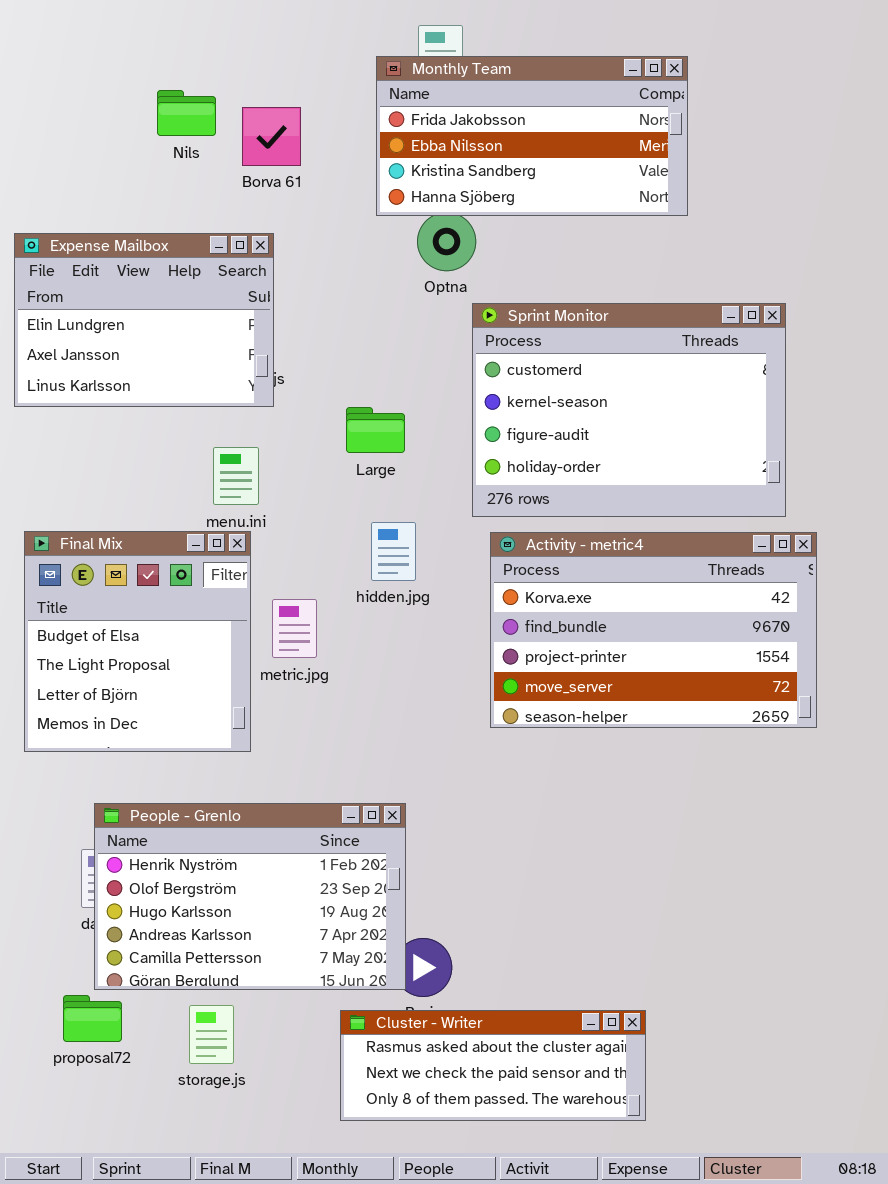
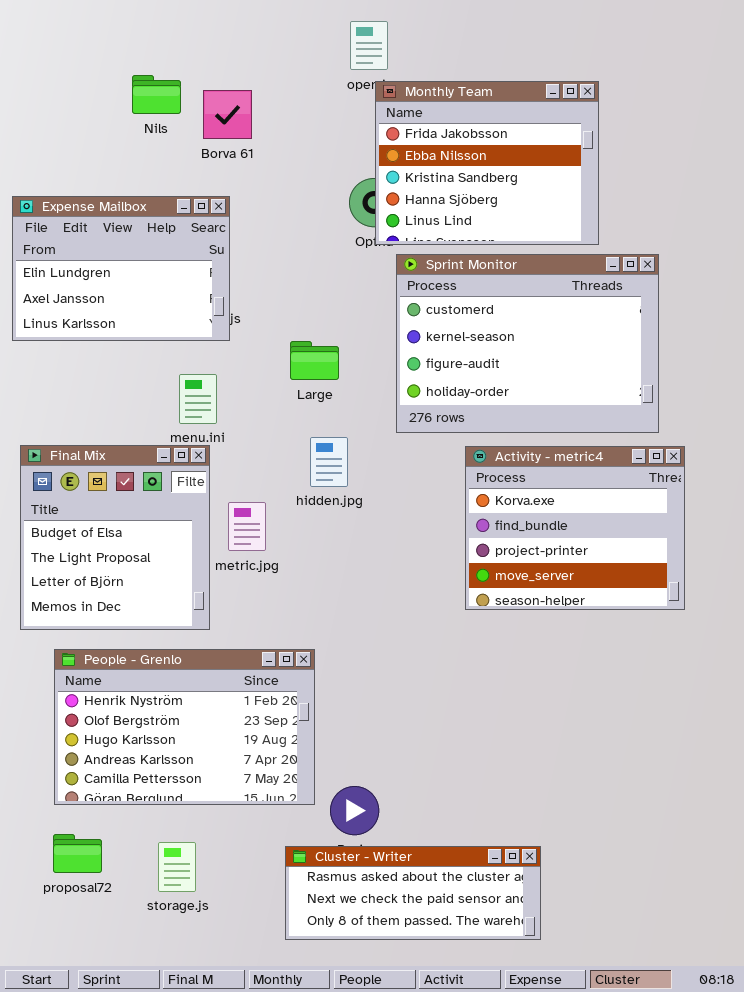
Monthly Team: [376,56,688,216] -> [375,81,599,245], moved, resized
Activity - metric4: [490,532,817,728] -> [465,446,685,610], resized
People - Grenlo: [94,803,406,990] -> [54,649,315,805], moved

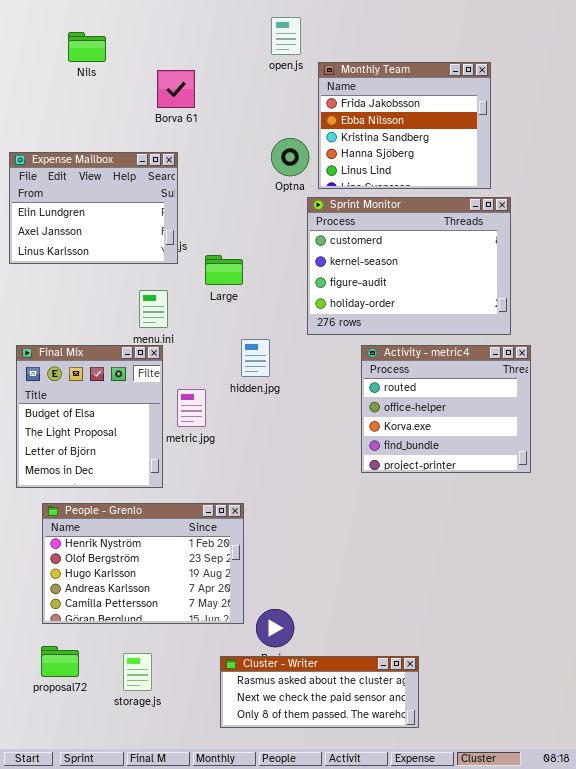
Nils: [132,75,181,114] -> [68,32,106,62], moved
Monthly Team: [375,81,599,245] -> [318,62,491,189], moved
Large: [290,341,339,380] -> [205,255,243,285], moved
Activity - metric4: [465,446,685,610] -> [361,345,531,473], scrolled up 2 rows

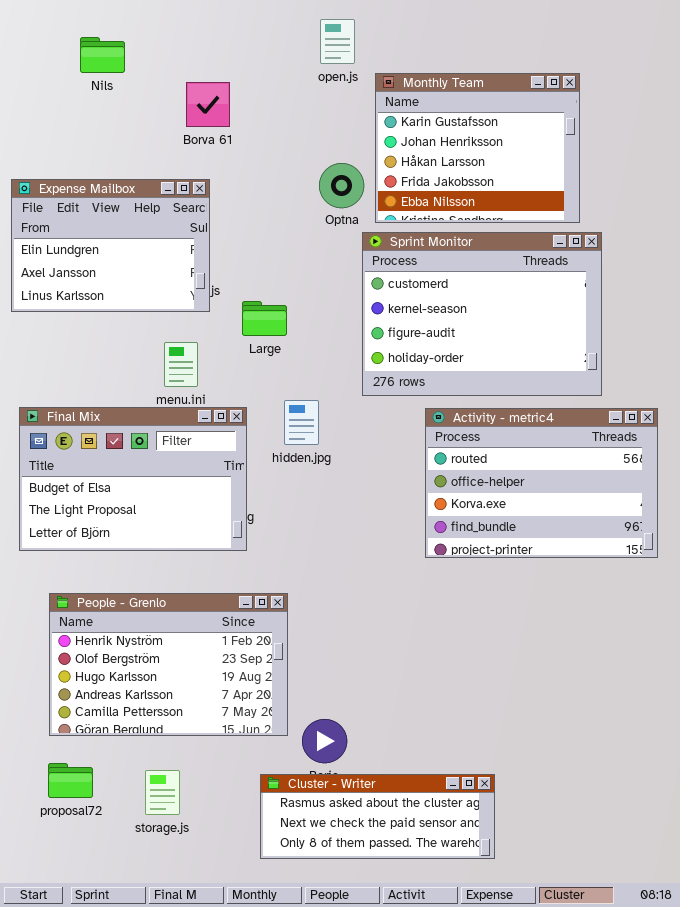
Monthly Team: [318,62,491,189] -> [375,73,580,223], scrolled up 3 rows
Final Mix: [16,345,163,488] -> [19,407,247,551], resized
Activity - metric4: [361,345,531,473] -> [425,408,658,558], resized

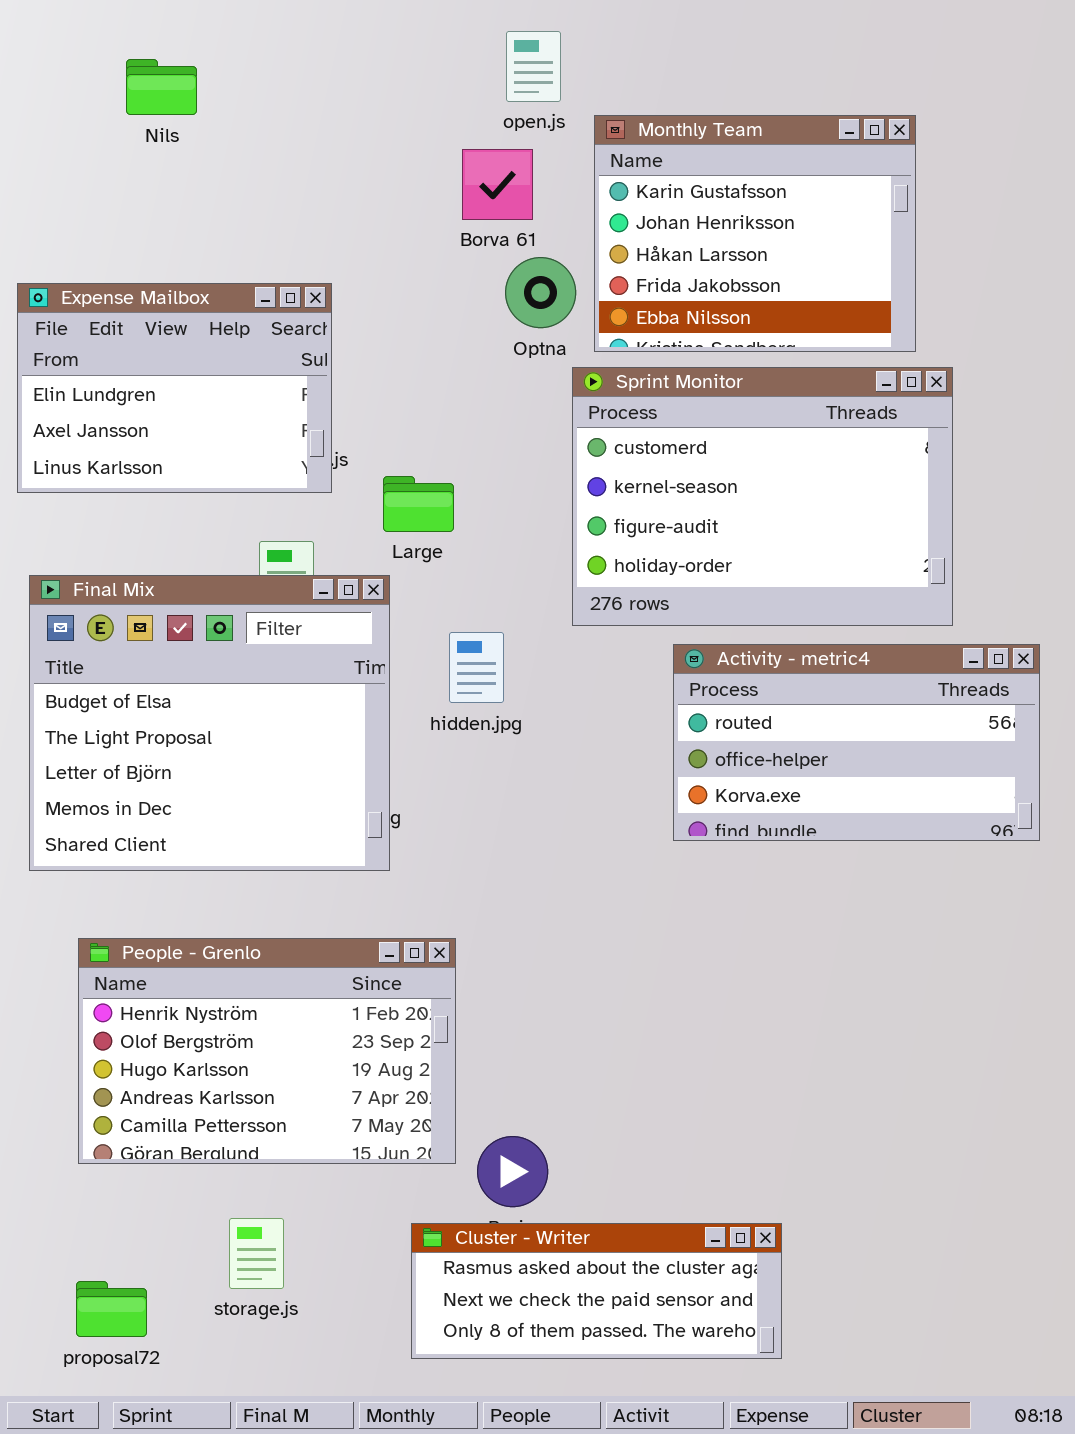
Borva 61: [186,82,230,127] -> [462,149,533,220], moved
Final Mix: [19,407,247,551] -> [29,575,390,871], resized
Activity - metric4: [425,408,658,558] -> [673,644,1040,841], resized
proposal72: [48,763,93,798] -> [76,1281,147,1337], moved

